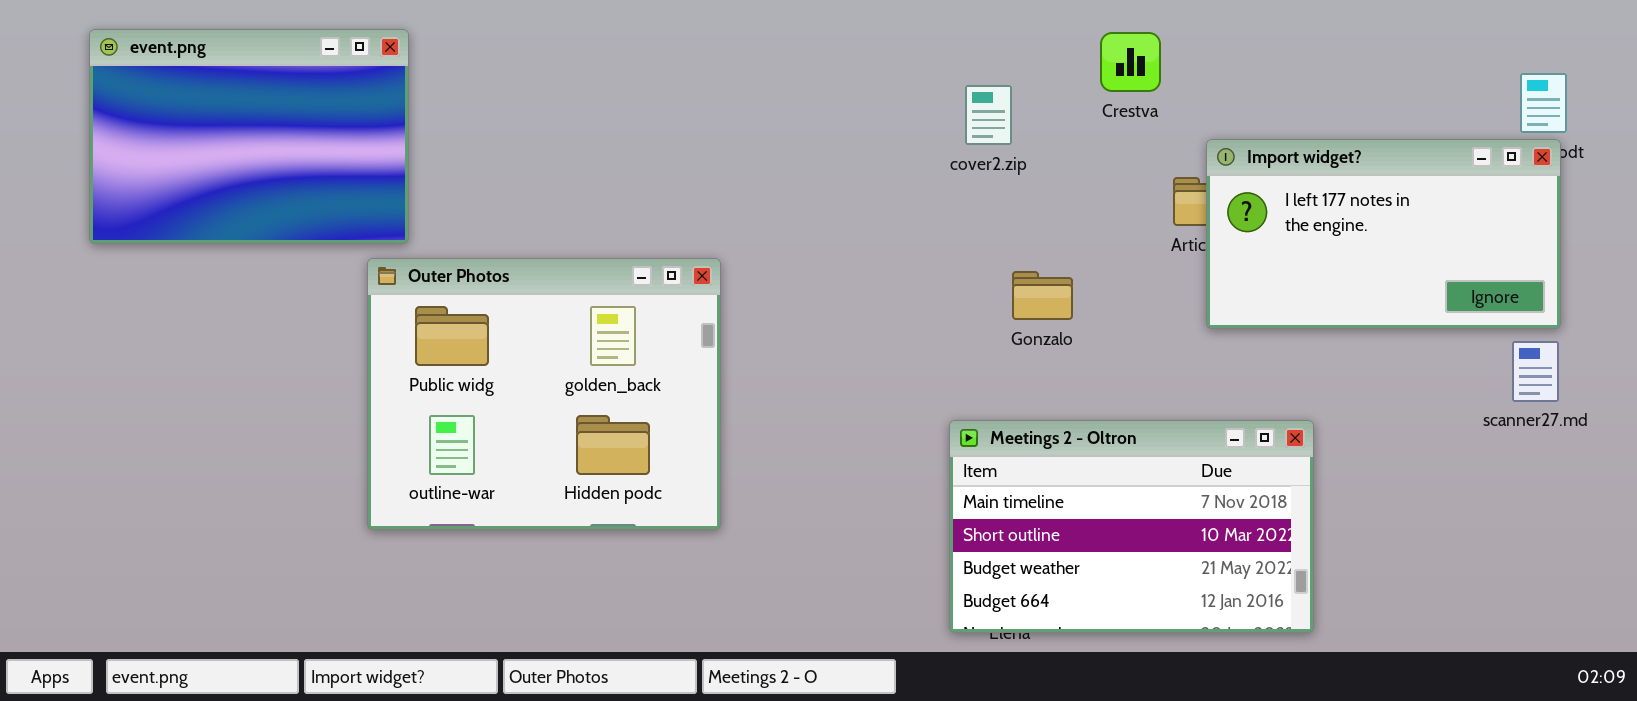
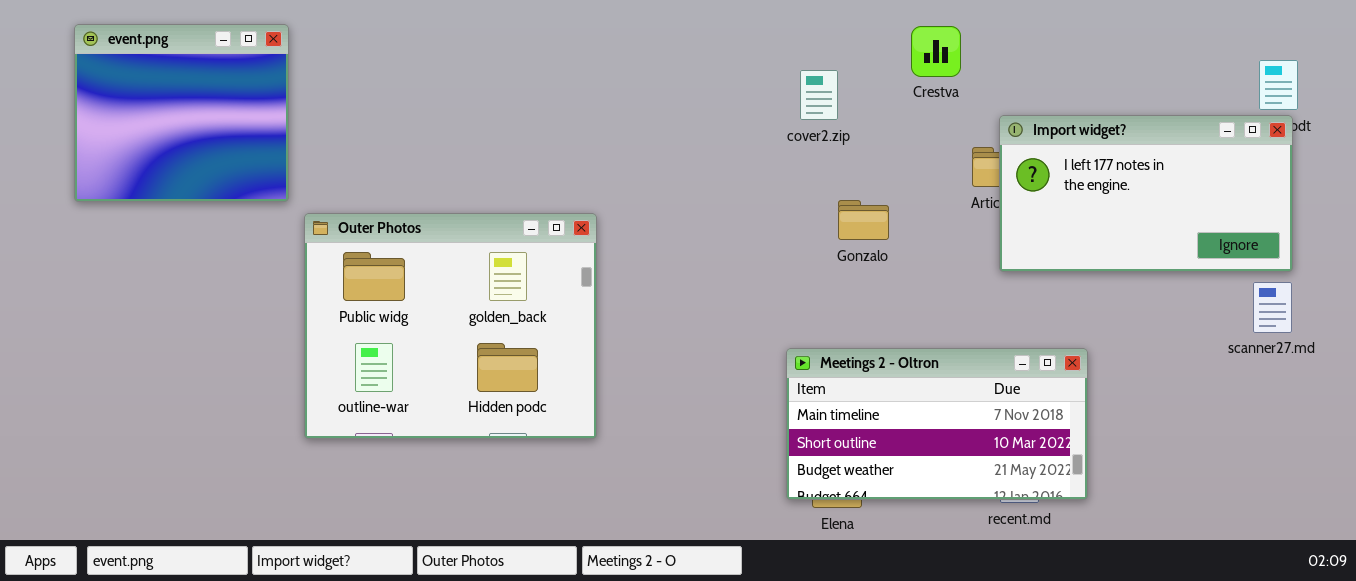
event.png: [89,29,409,244] -> [74,24,289,202], resized
Gonzalo: [1012,271,1073,320] -> [838,200,889,240], moved
Meetings 2 - Oltron: [949,420,1314,633] -> [786,348,1088,500], resized

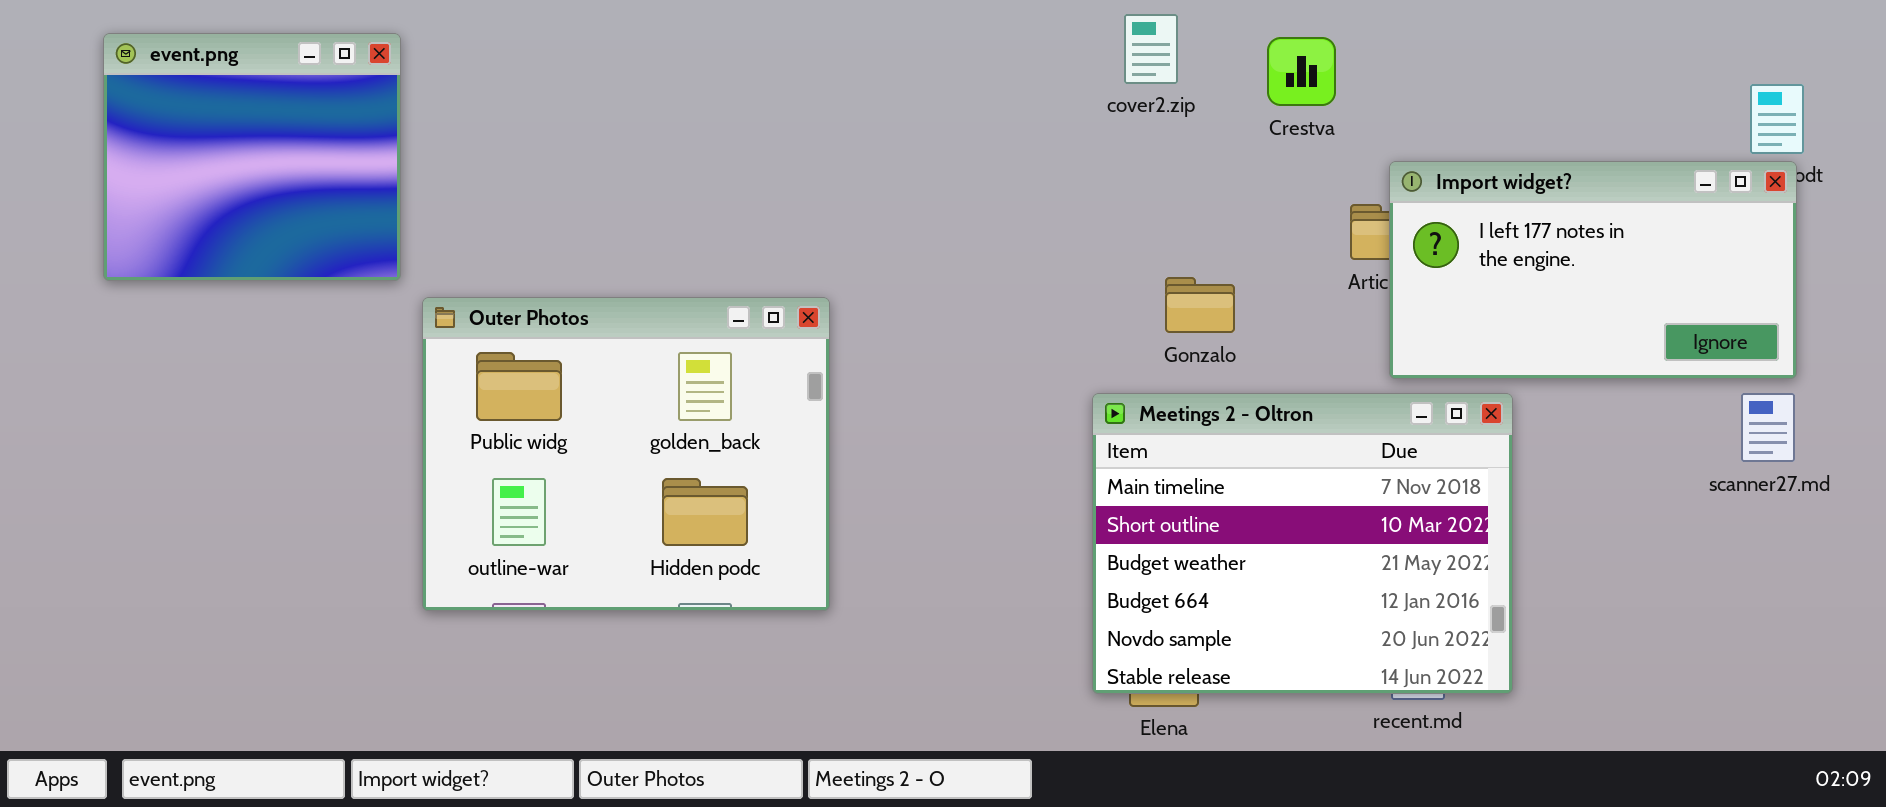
cover2.zip: [800,70,838,120] -> [1124,14,1178,84], moved
Meetings 2 - Oltron: [786,348,1088,500] -> [1092,393,1513,694], resized

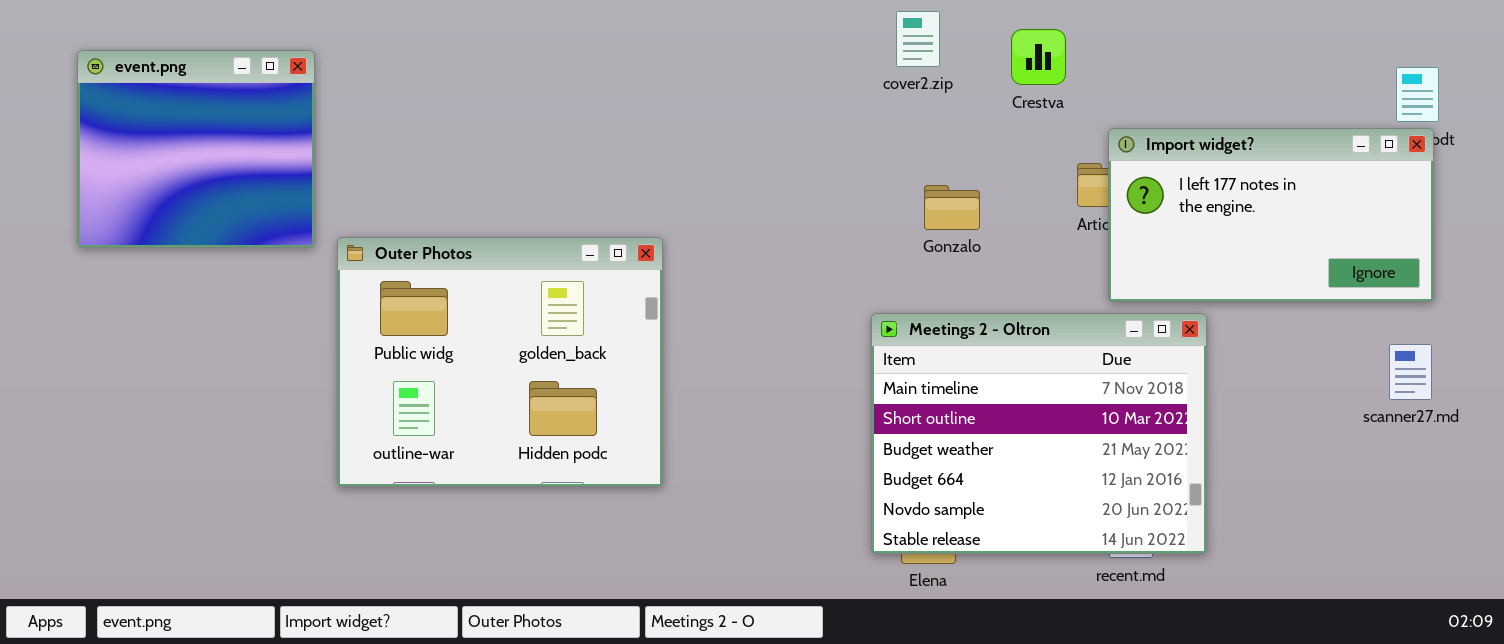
event.png: [103,33,401,281] -> [77,50,315,248], moved
Gonzalo: [1165,277,1235,333] -> [924,185,980,230], moved
scanner27.md: [1741,393,1795,462] -> [1389,344,1432,400], moved

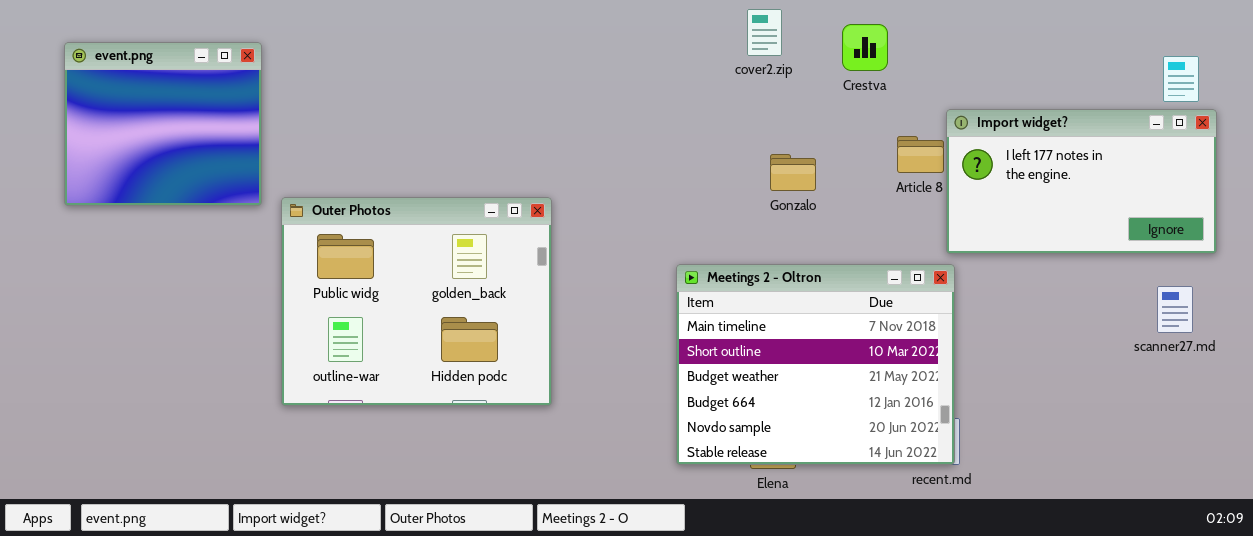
Import widget?: [1108,128,1434,302] -> [946,109,1217,254], moved
Meetings 2 - Oltron: [871,313,1207,554] -> [676,264,955,465], moved

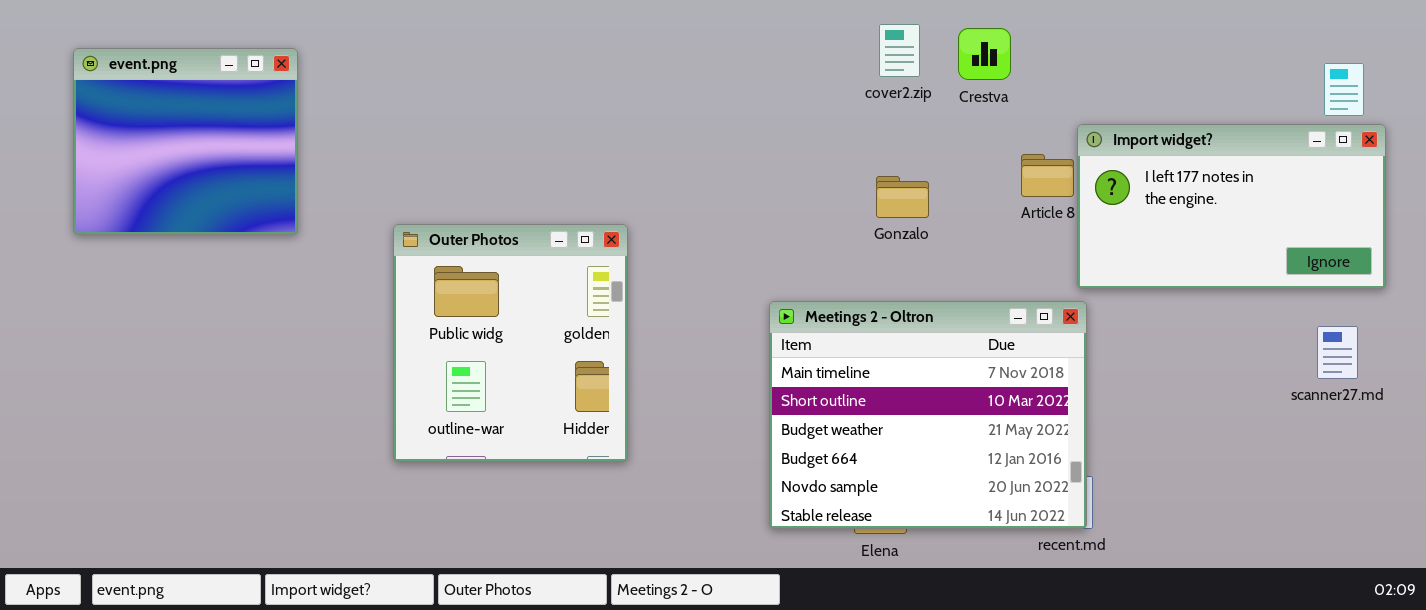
cover2.zip: [747,9,782,56] -> [879,24,920,77], moved
Outer Photos: [281,197,552,406] -> [393,224,628,462], resized

